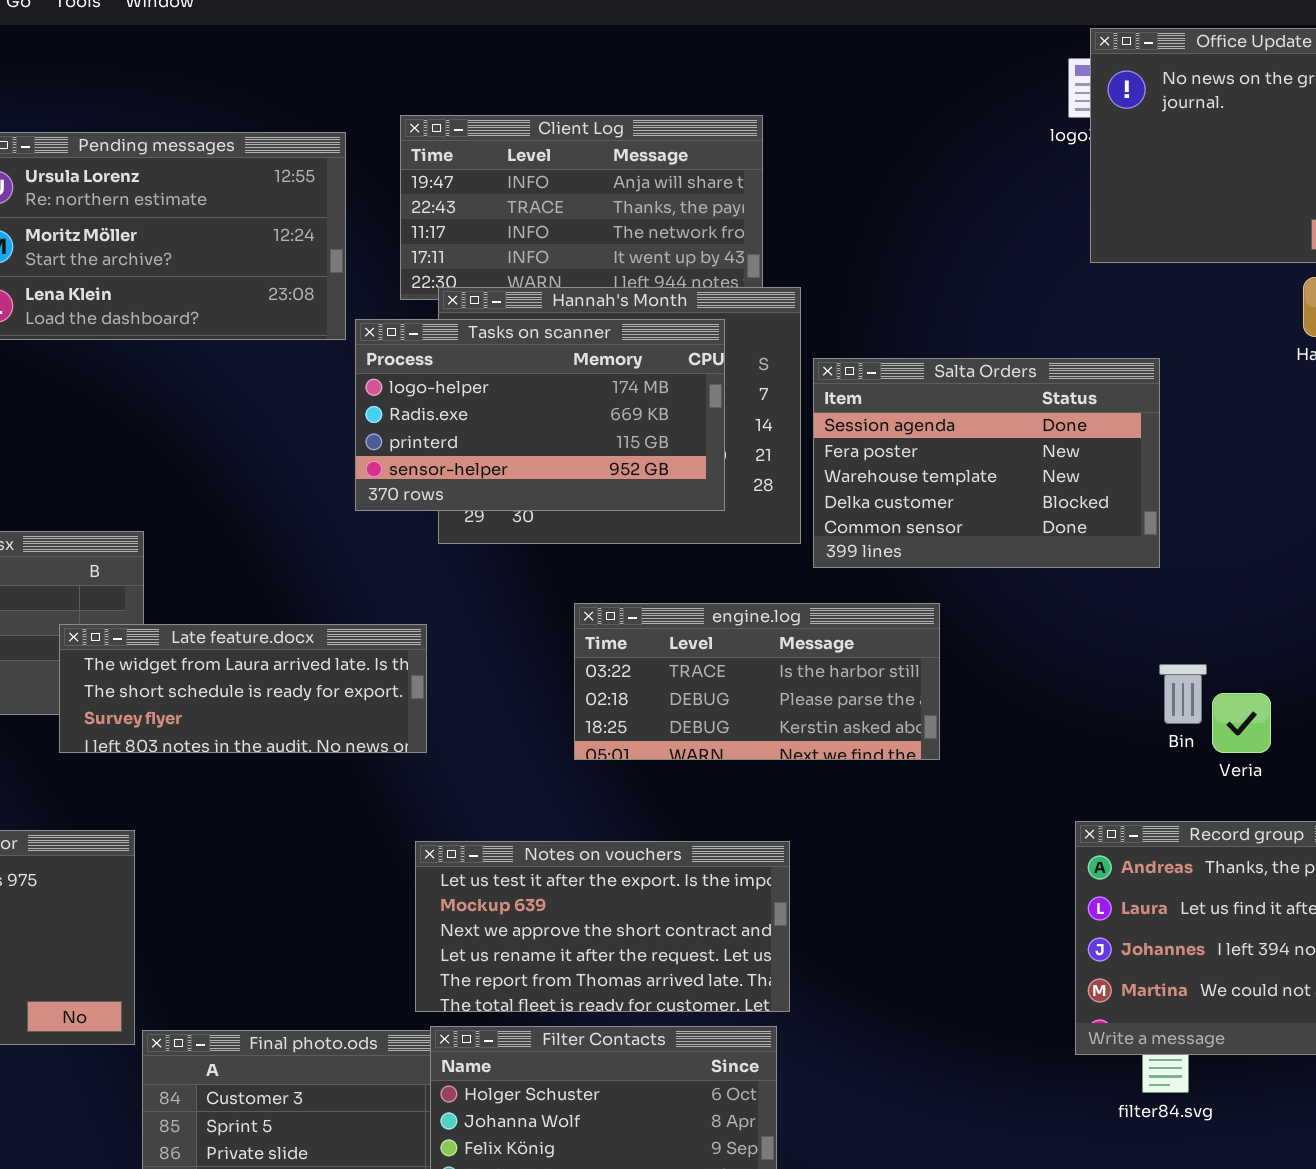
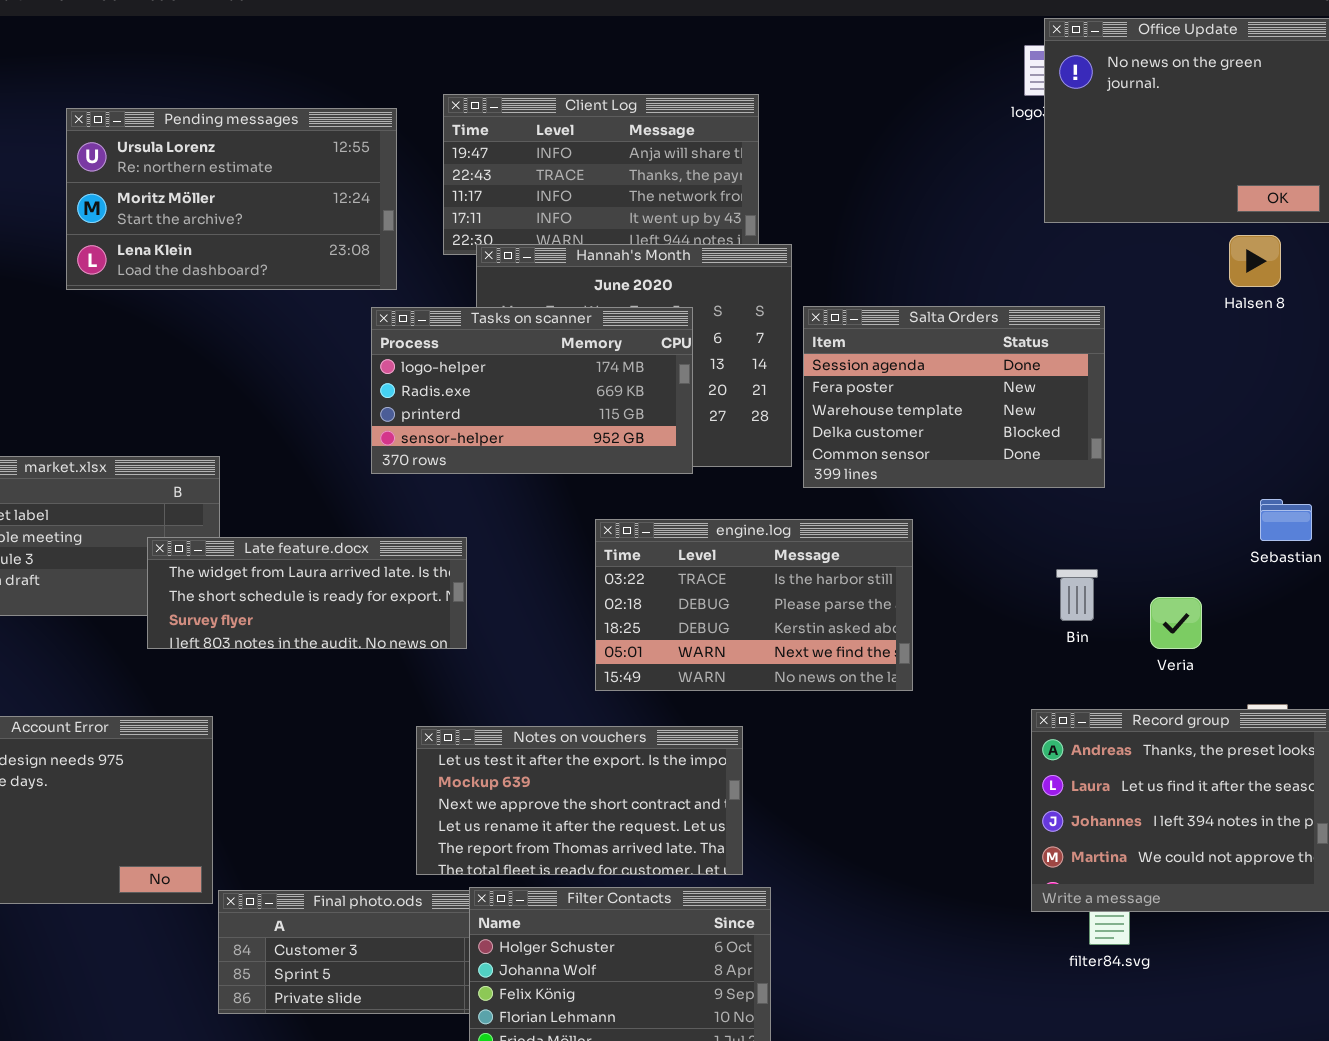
Tasks on scanner: [355,319,725,511] -> [371,307,693,474], moved
engine.log: [574,603,940,760] -> [595,519,913,691], resized
Bin: [1159,664,1207,724] -> [1056,569,1098,621], moved
Notes on vouchers: [415,841,790,1012] -> [416,726,743,875], moved

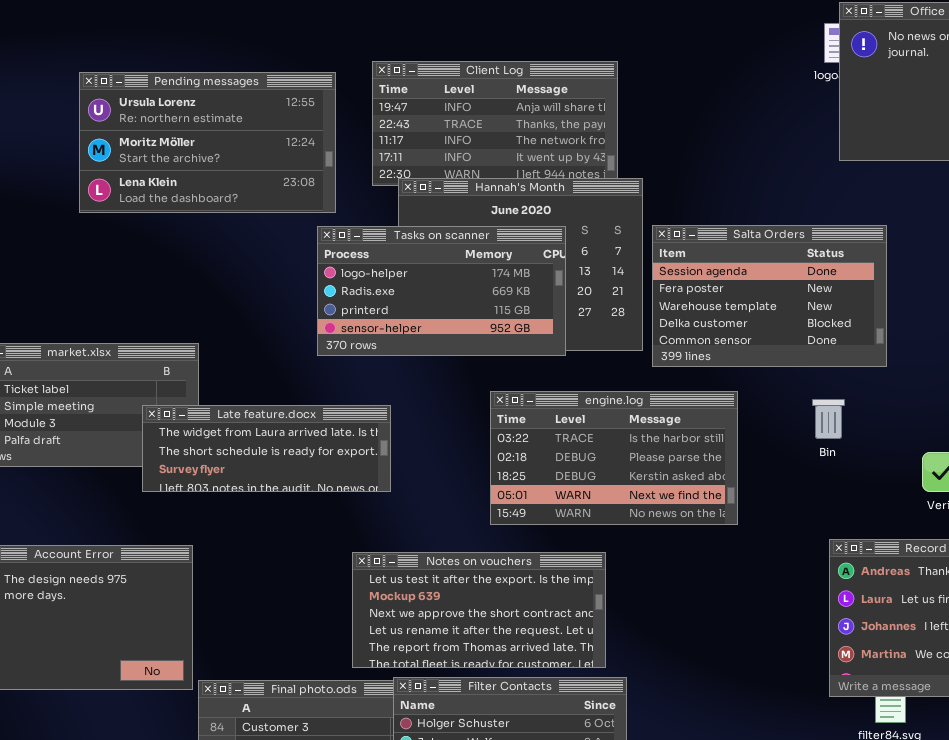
Bin: [1056,569,1098,621] -> [812,399,845,439], moved

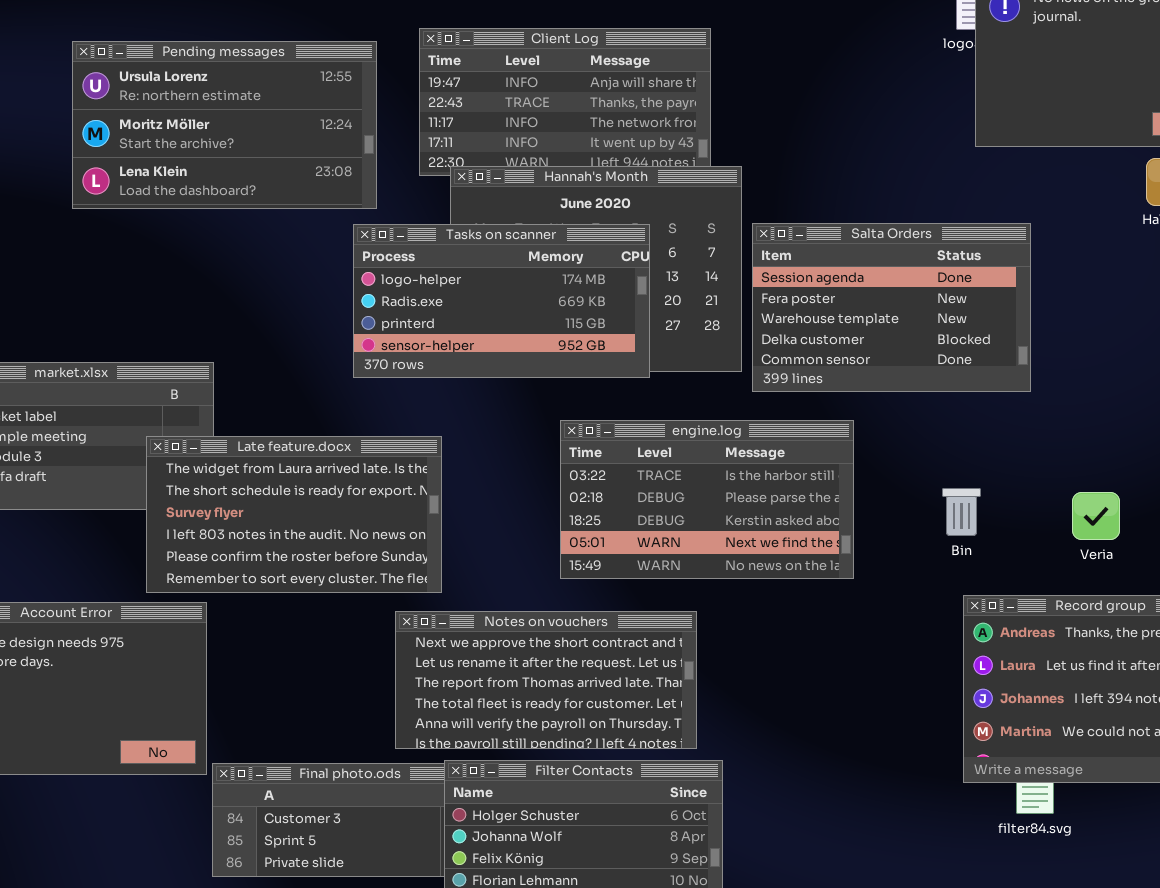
Bin: [812,399,845,439] -> [942,488,981,536], moved
Late feature.docx: [142,405,391,492] -> [146,436,442,593], resized
Notes on vouchers: [352,552,606,668] -> [395,611,697,749], scrolled down 2 rows

